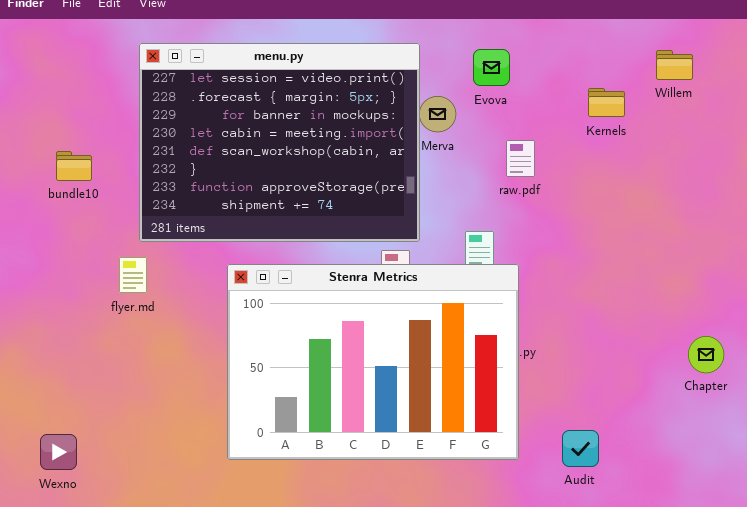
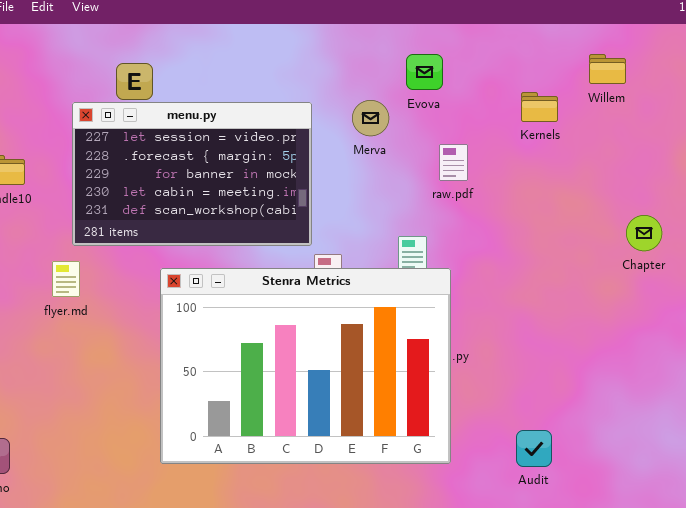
menu.py: [139,43,420,242] -> [72,102,312,246], resized
Chapter: [688,336,724,373] -> [626,215,662,251], moved
Audit: [562,430,599,467] -> [516,430,552,467], moved

